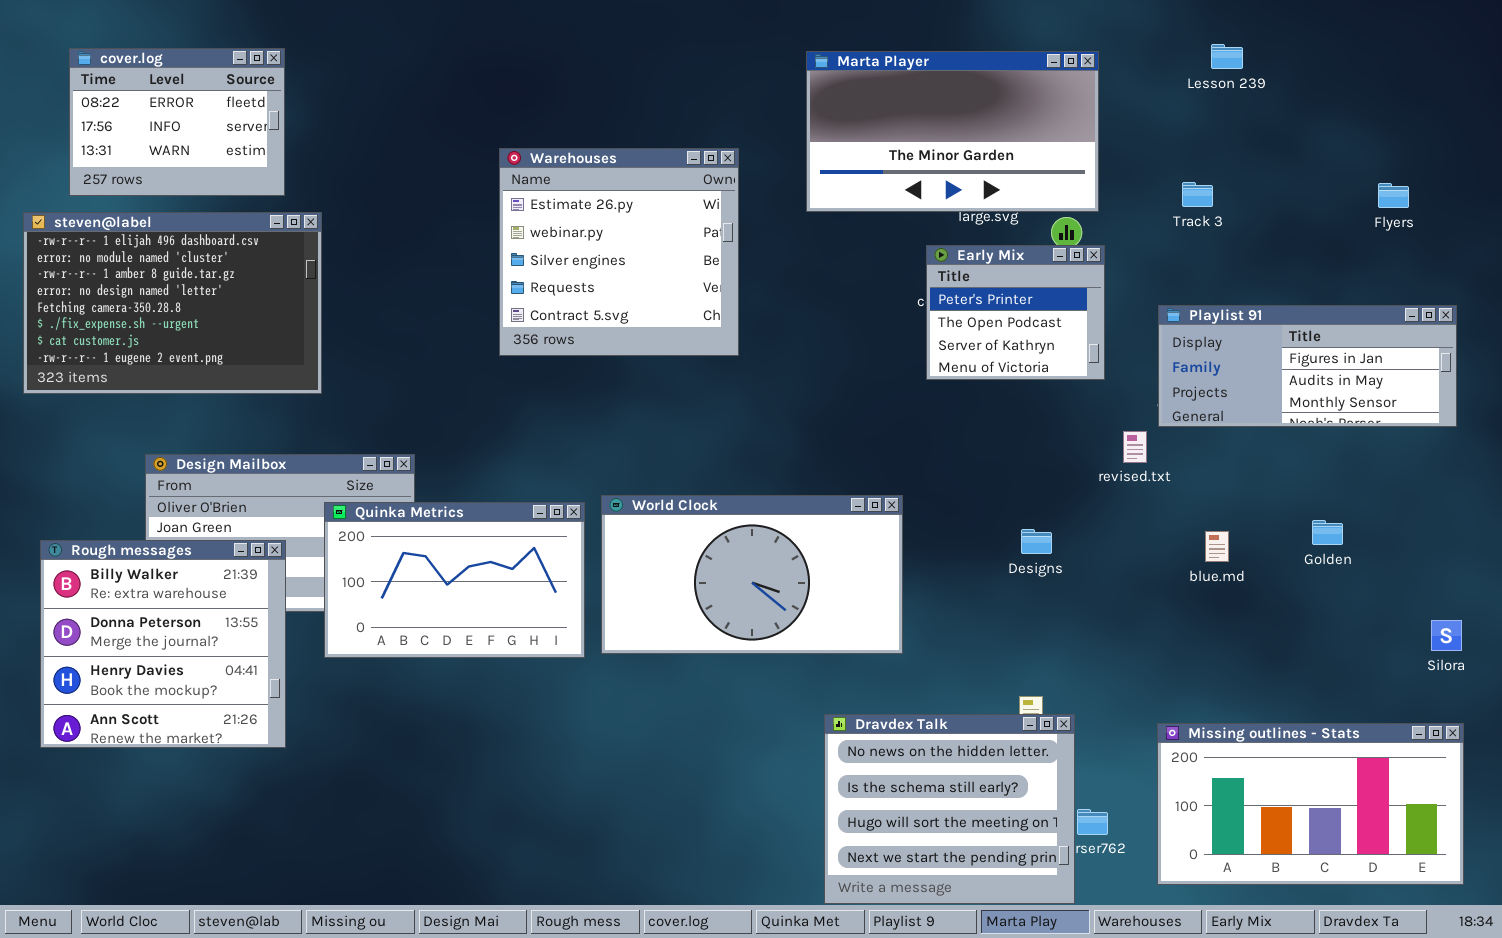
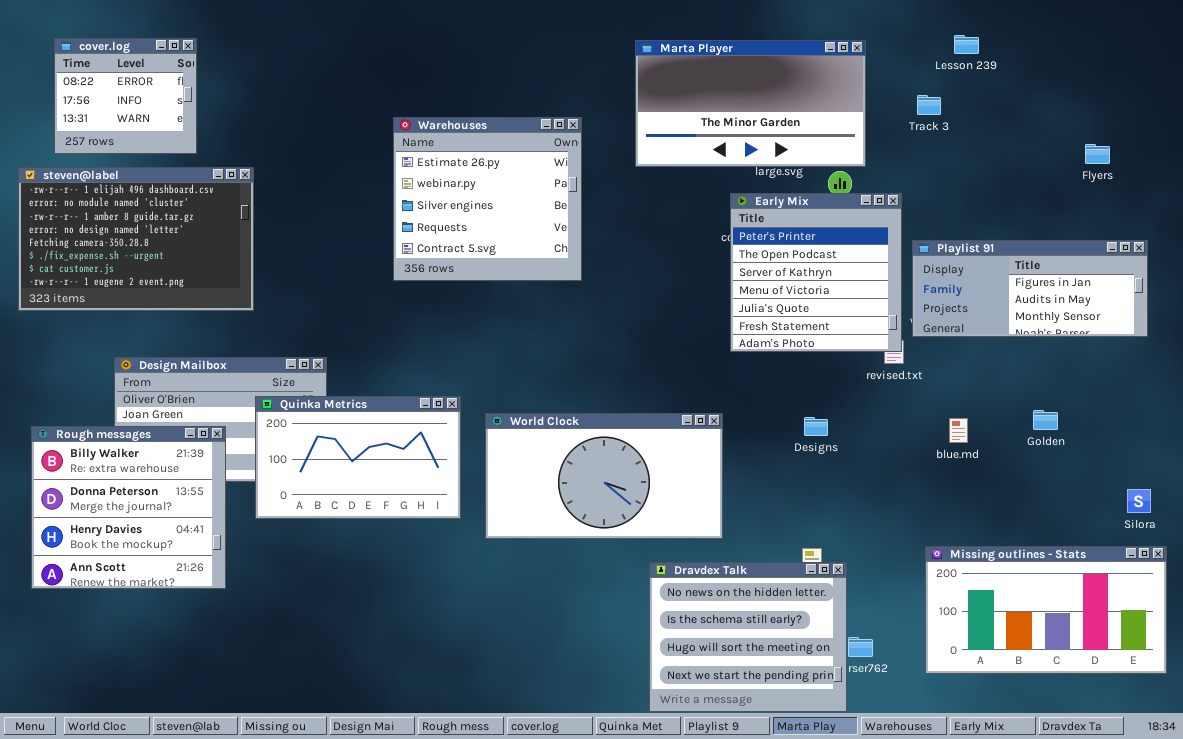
cover.log: [69,48,285,196] -> [54,38,197,154], resized
Track 3: [1182,182,1213,207] -> [917,95,941,115], moved
Early Mix: [926,245,1105,380] -> [730,193,902,352], resized
World Clock: [601,495,903,654] -> [485,413,723,539], moved
Missing outlines - Stats: [1157,723,1464,885] -> [925,546,1167,674], moved

